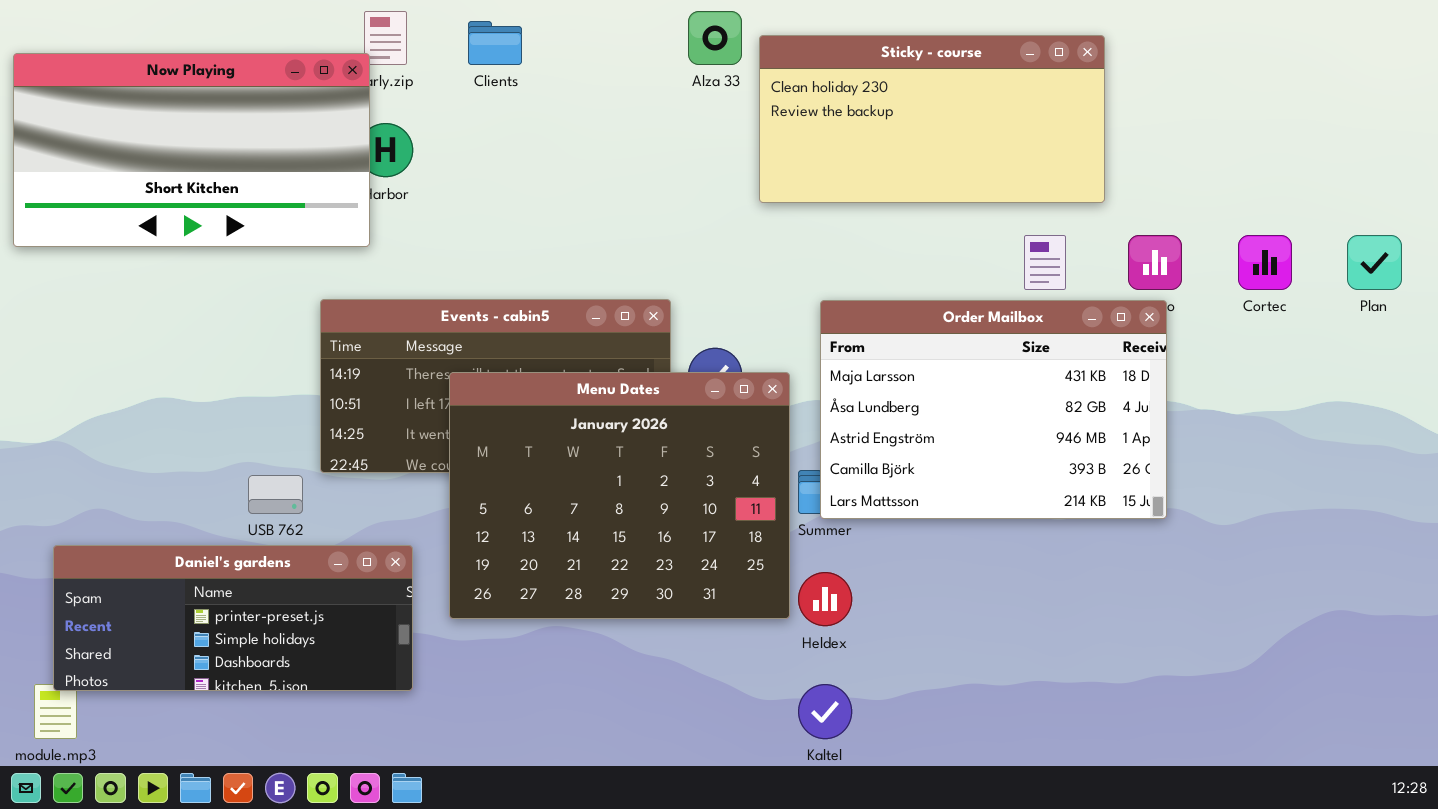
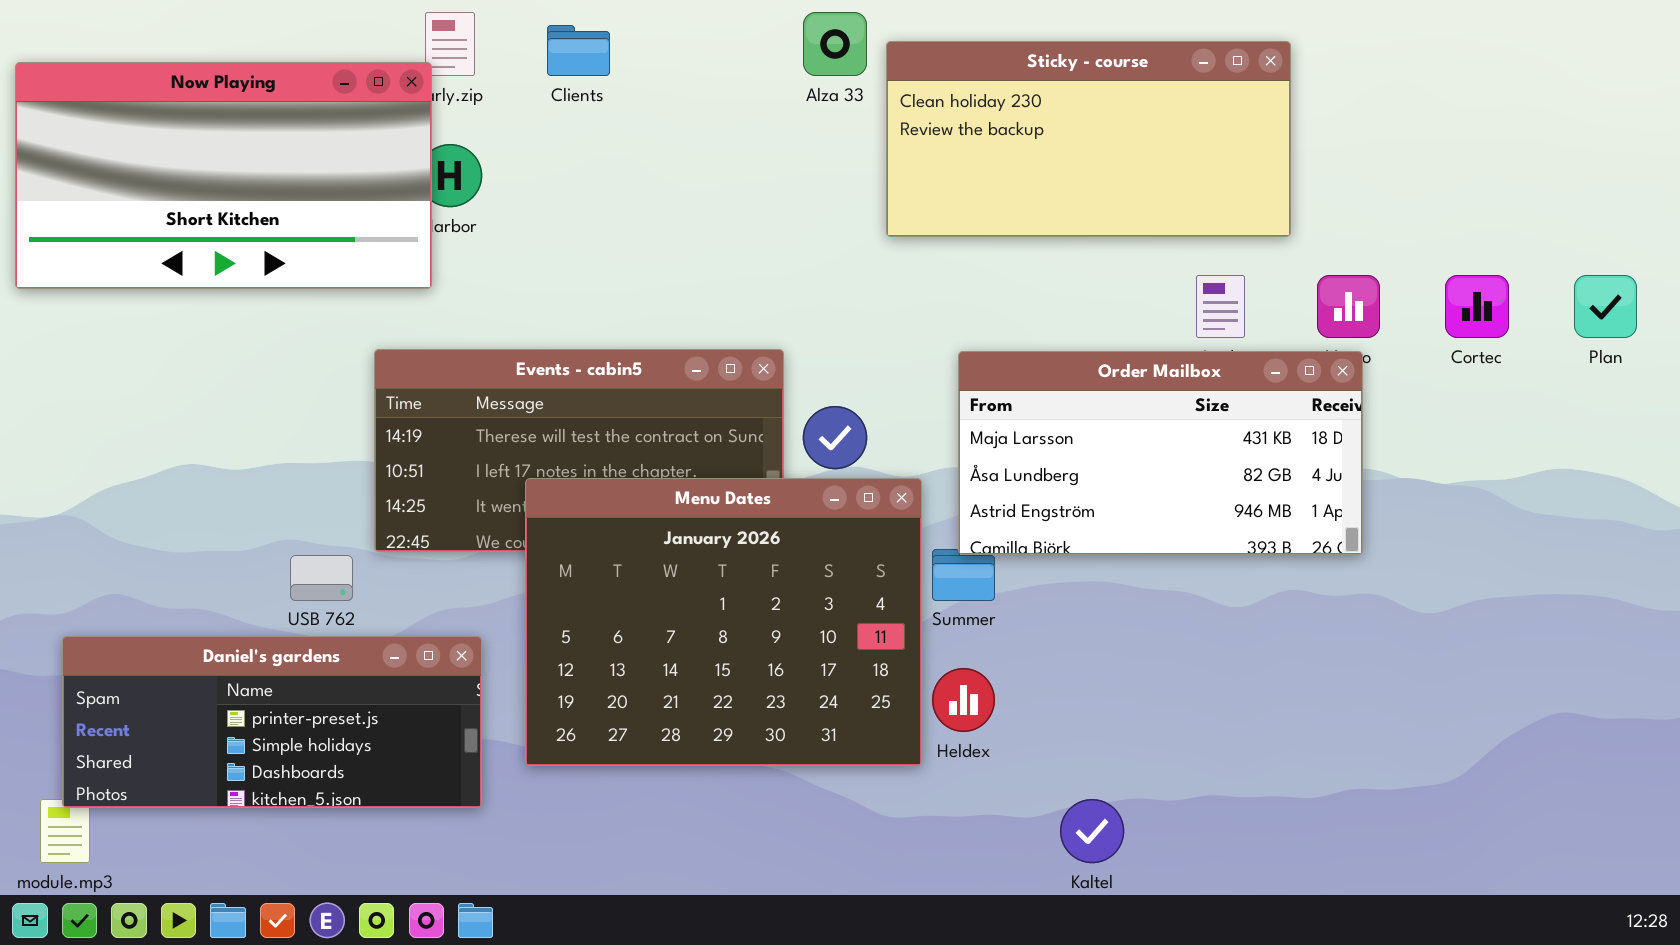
Order Mailbox: [820,300,1167,519] -> [958,351,1363,555], resized
Menu Dates: [449,372,790,619] -> [525,478,922,766], moved
Kaltel: [798,684,852,739] -> [1060,799,1124,863], moved

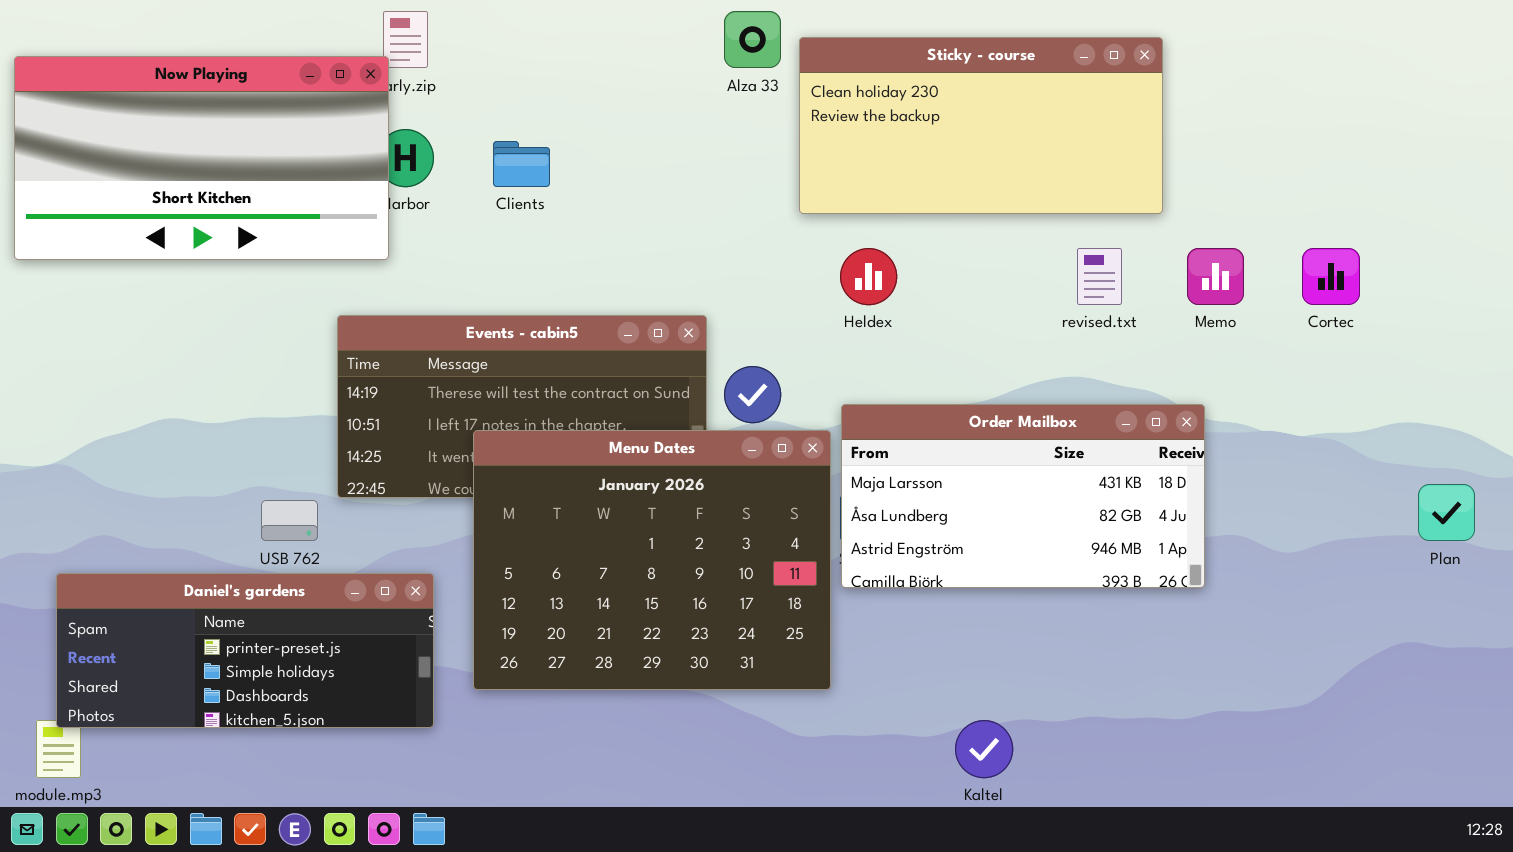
Clients: [547,25,610,76] -> [493,141,550,187], moved
Plan: [1574,275,1637,338] -> [1418,484,1475,541], moved
Order Mailbox: [958,351,1363,555] -> [841,404,1205,588], moved
Heldex: [932,668,995,732] -> [840,248,897,305], moved

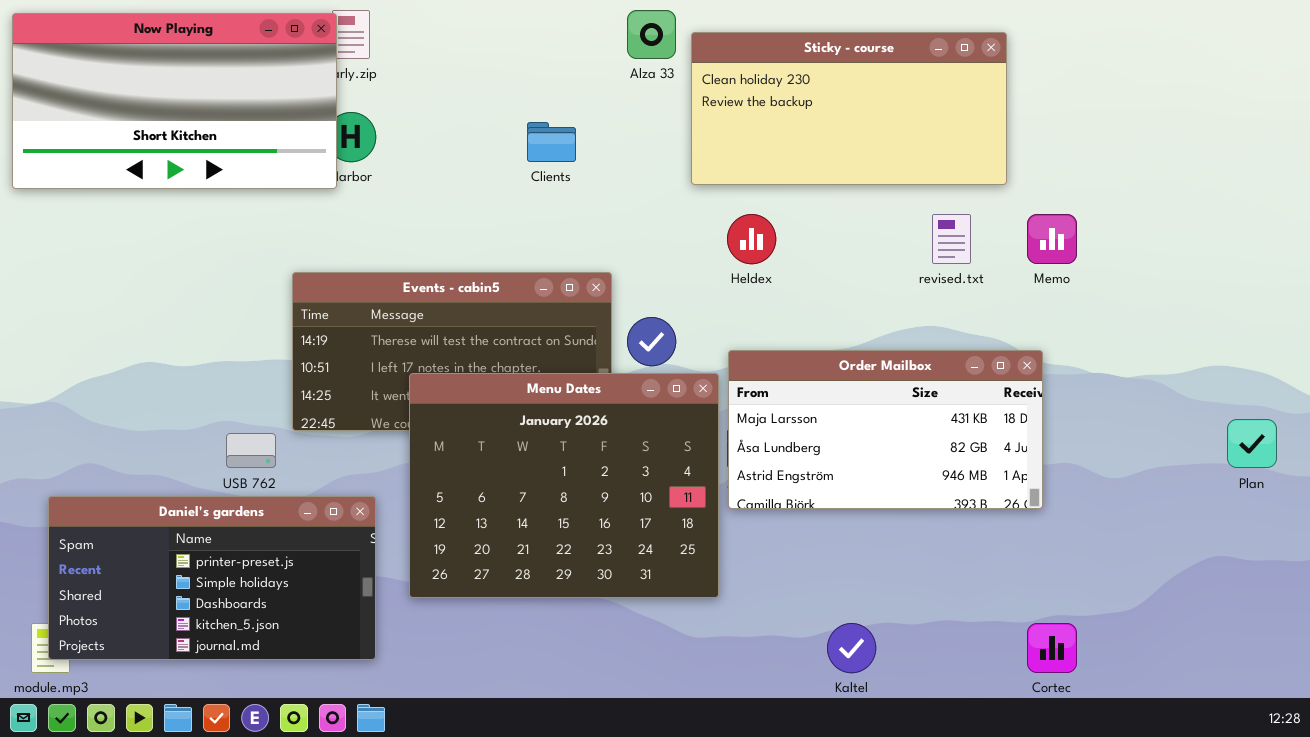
Now Playing: [14,56,389,260] -> [12,13,337,189], moved
Clients: [493,141,550,187] -> [527,122,576,162], moved
Cortec: [1302,248,1360,305] -> [1027,623,1077,673], moved
Daniel's gardens: [56,573,434,728] -> [48,496,376,660], resized

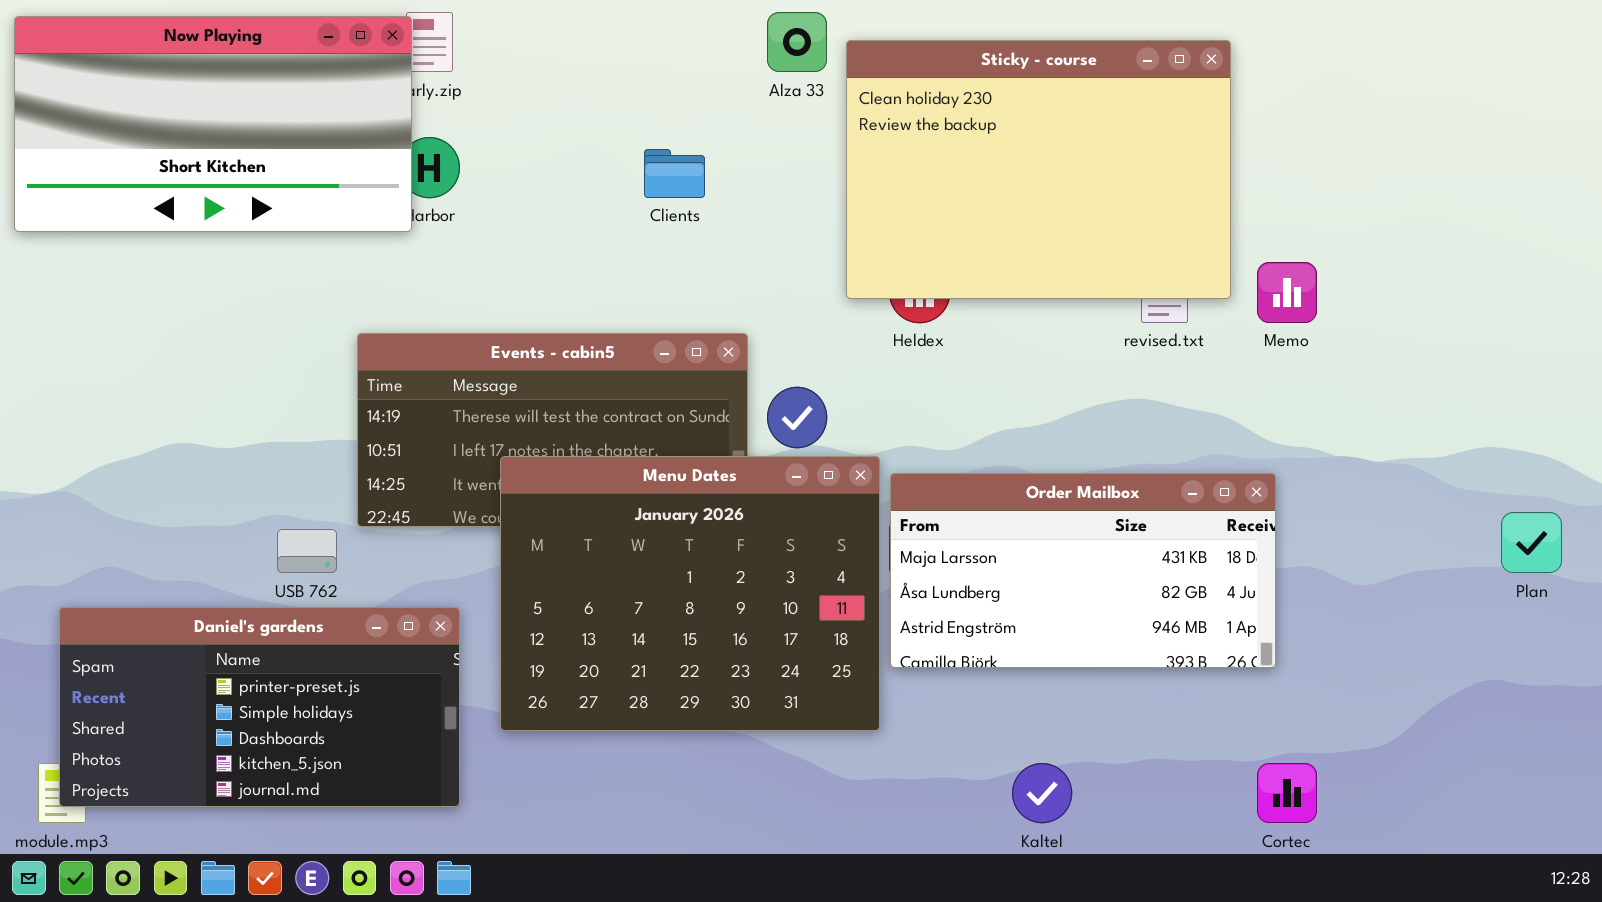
Sticky - course: [691,32,1007,185] -> [846,40,1231,299], resized
Order Mailbox: [728,350,1043,509] -> [890,473,1276,668], moved

